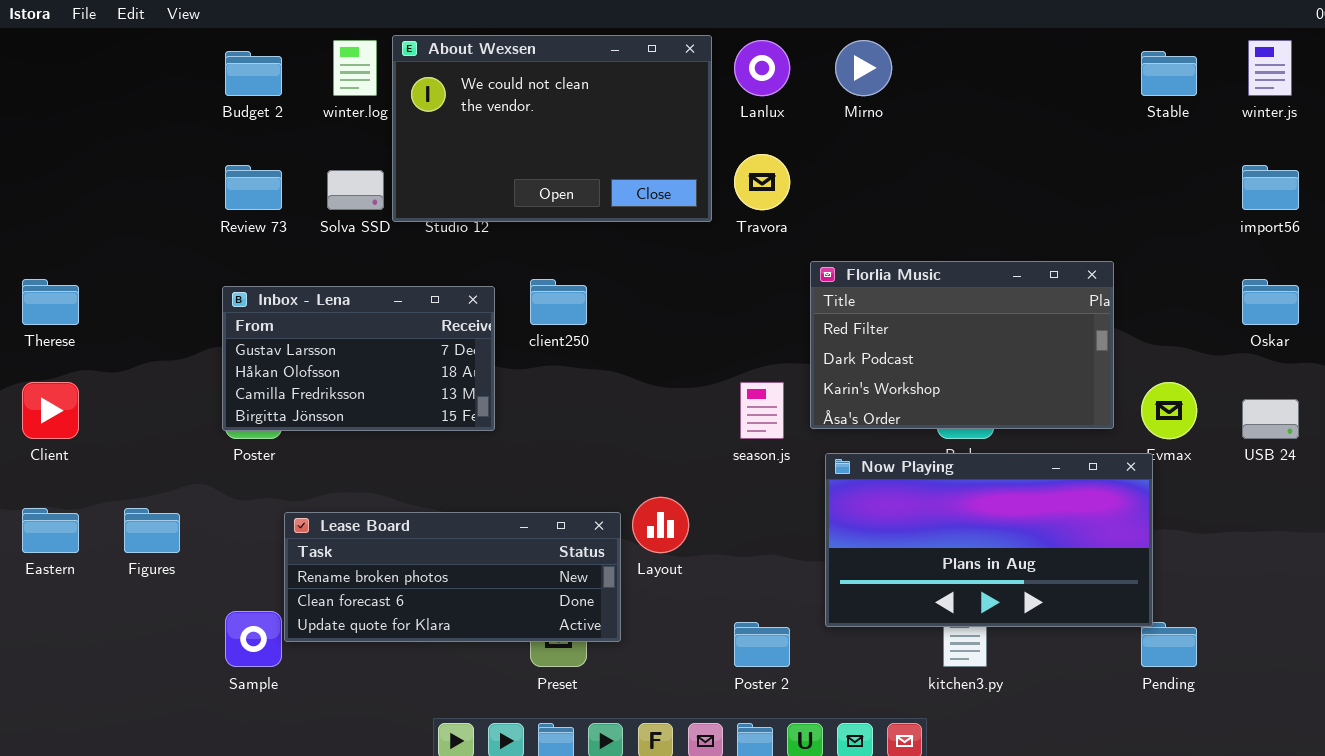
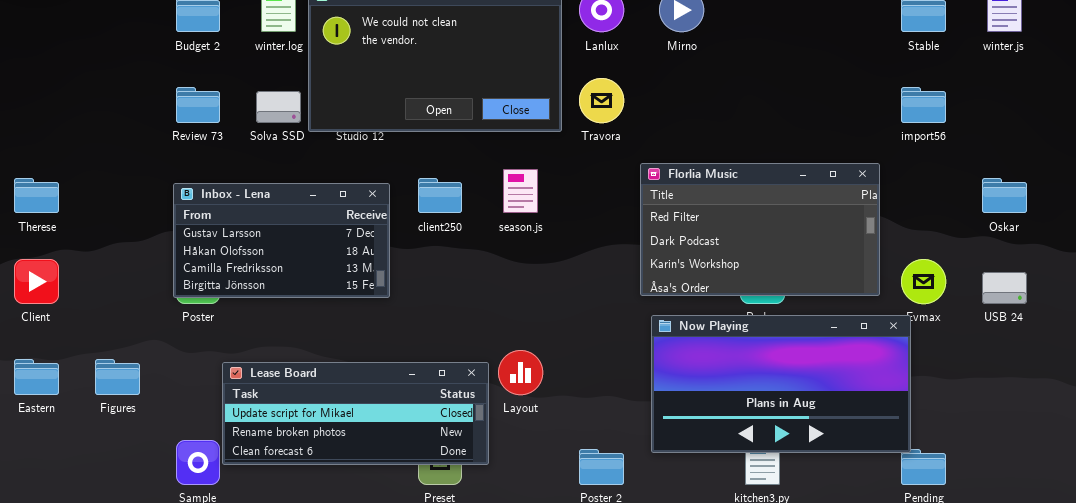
import56: [1242,165,1299,210] -> [901,87,946,123], moved
season.js: [740,382,784,439] -> [503,169,538,213], moved
Lease Board: [284,512,621,642] -> [222,362,489,465], scrolled up 1 row

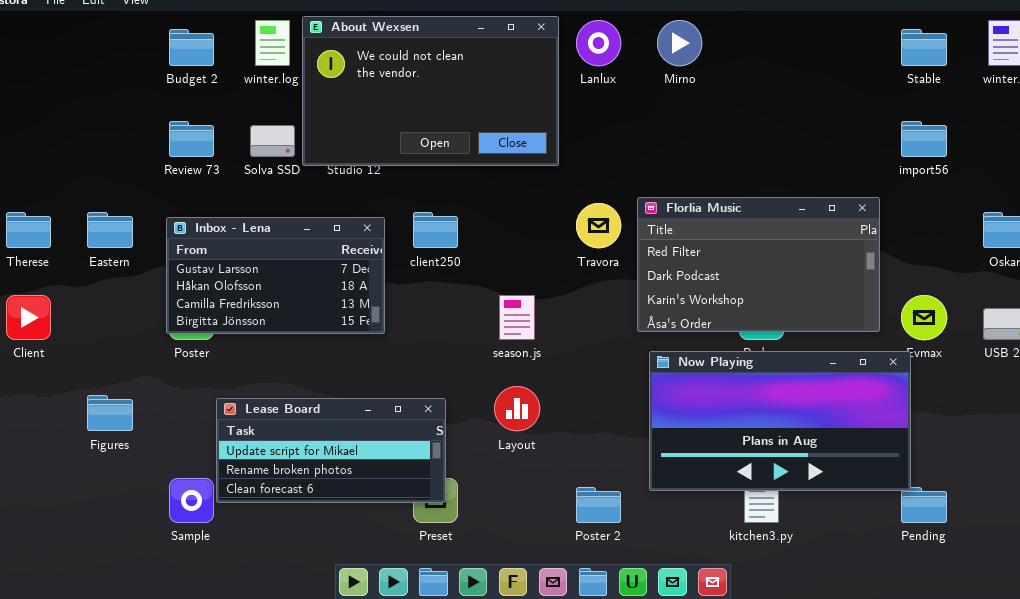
Travora: [579,78,624,123] -> [576,203,621,248], moved
season.js: [503,169,538,213] -> [499,295,535,340], moved
Eastern: [14,359,59,395] -> [87,212,133,248], moved
Lease Board: [222,362,489,465] -> [216,398,446,503], resized

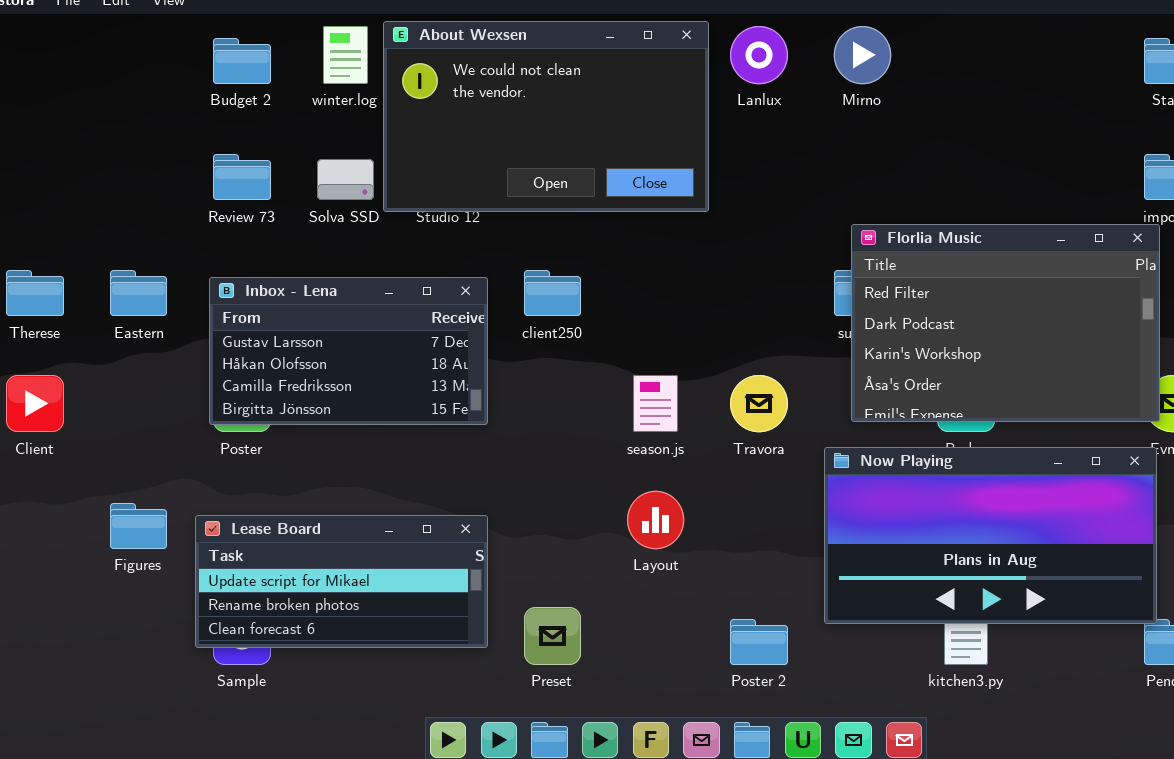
Florlia Music: [637,197,880,332] -> [851,224,1160,422], moved, resized
Travora: [576,203,621,248] -> [730,375,788,432], moved
Lease Board: [216,398,446,503] -> [195,515,488,648], moved

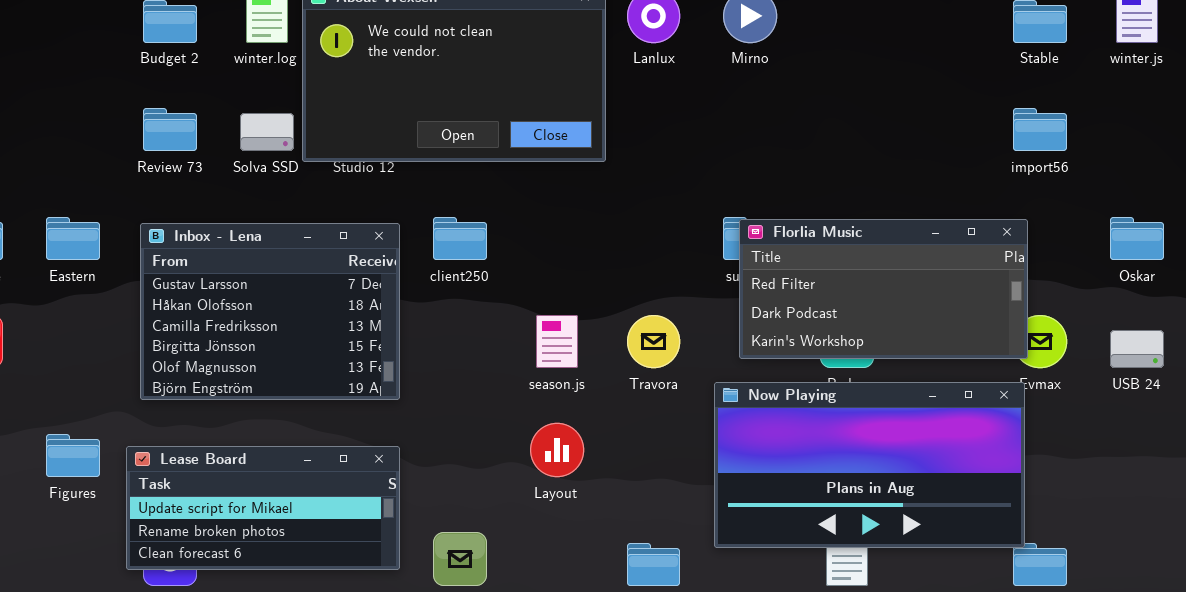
Florlia Music: [851,224,1160,422] -> [739,219,1028,359], resized
Inbox - Lena: [209,277,488,425] -> [140,223,400,400], resized

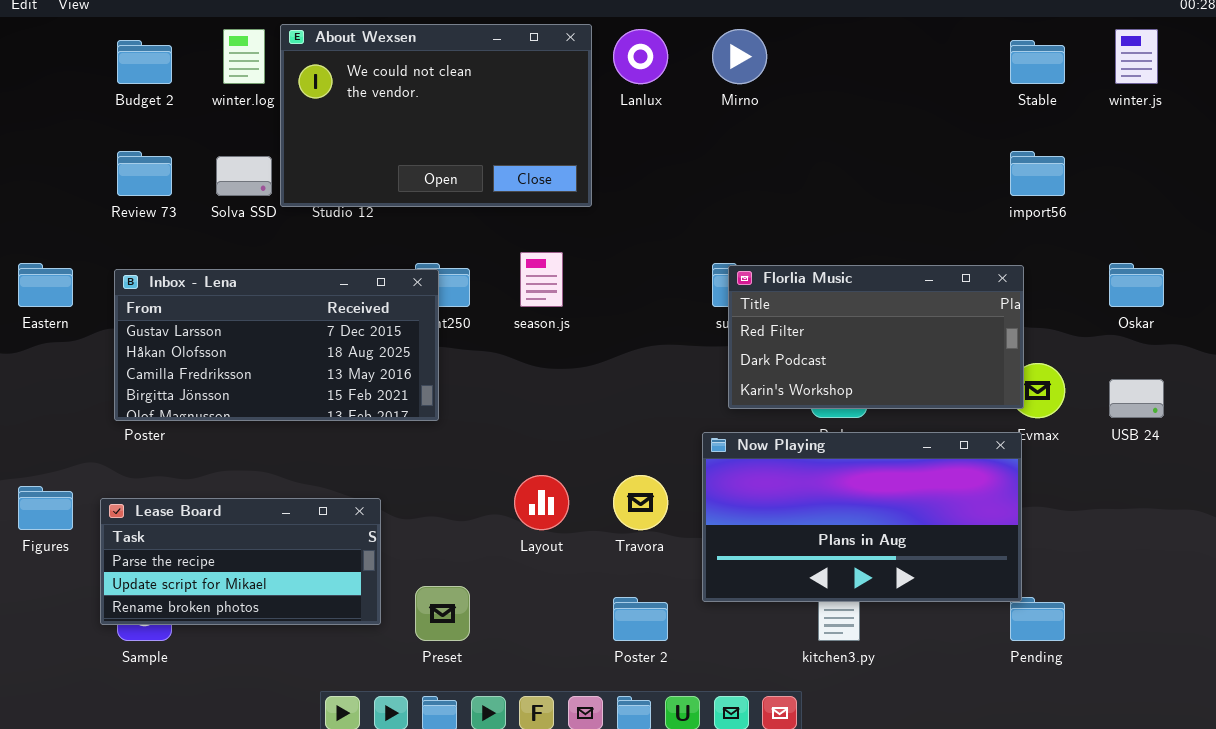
Inbox - Lena: [140,223,400,400] -> [114,269,439,421], resized
season.js: [536,315,578,368] -> [520,252,563,307], moved
Travora: [627,315,680,368] -> [613,475,668,530], moved
Lease Board: [126,446,400,570] -> [100,498,381,625], scrolled up 1 row

